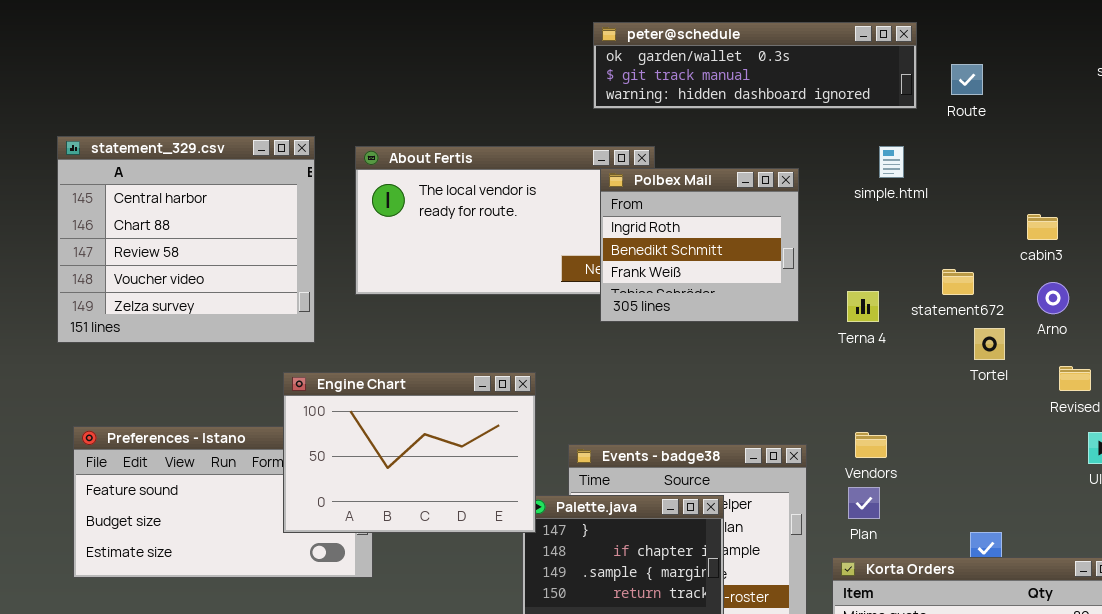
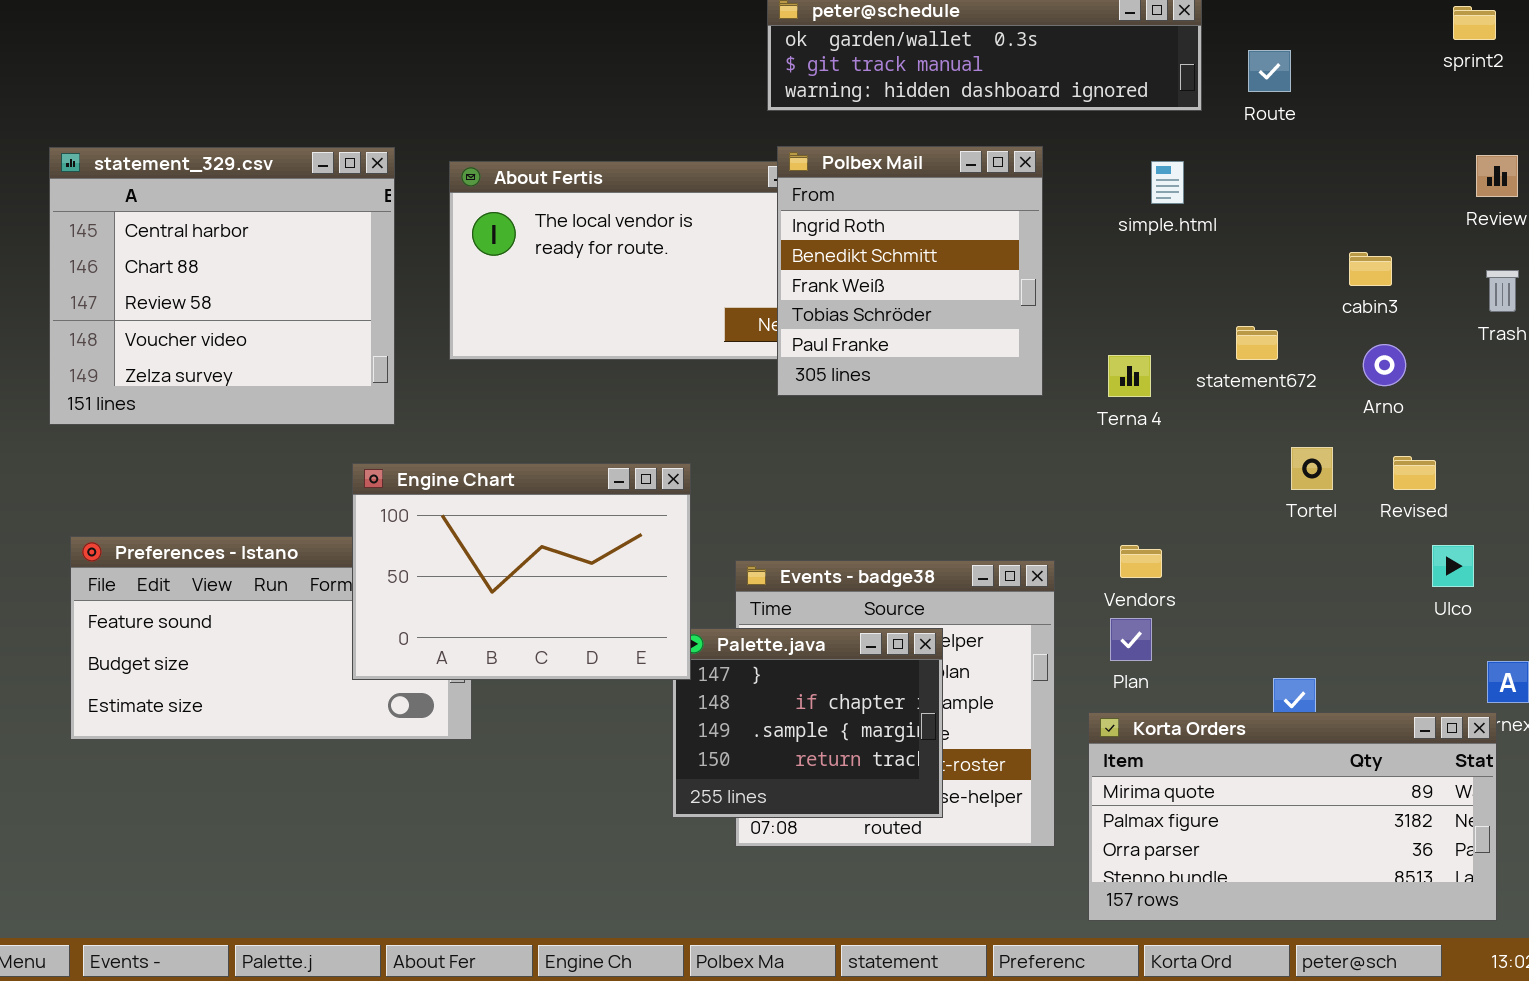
Polbex Mail: [600,168,799,322] -> [777,146,1043,396], resized
Tortel: [974,328,1005,360] -> [1291,447,1333,490], moved

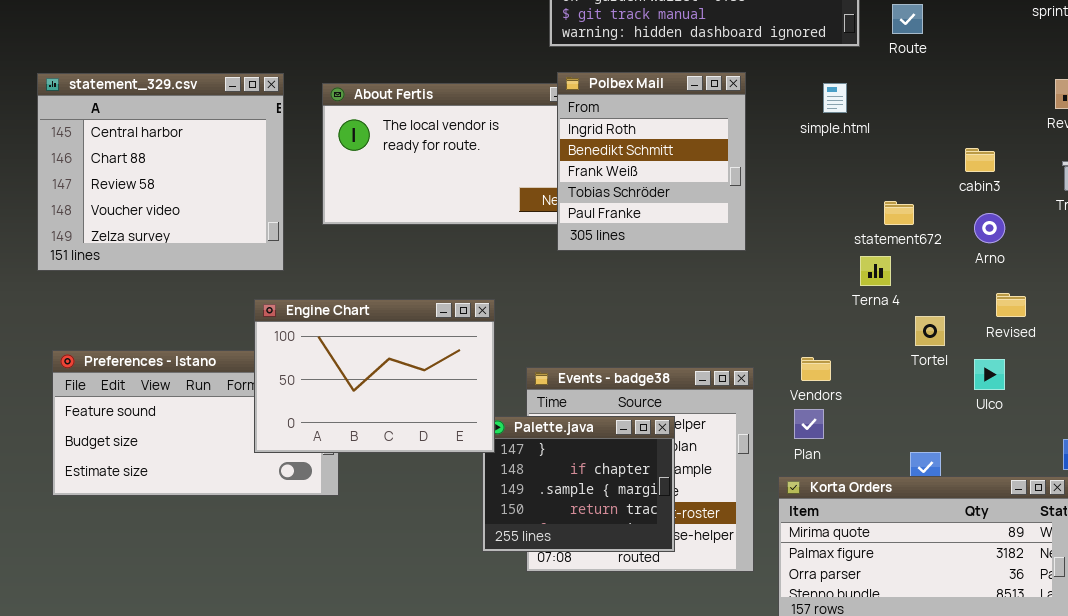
Terna 4: [1108,355,1151,397] -> [860,256,891,286], moved
Tortel: [1291,447,1333,490] -> [915,316,945,346], moved
Ulco: [1432,545,1474,587] -> [974,359,1005,390], moved

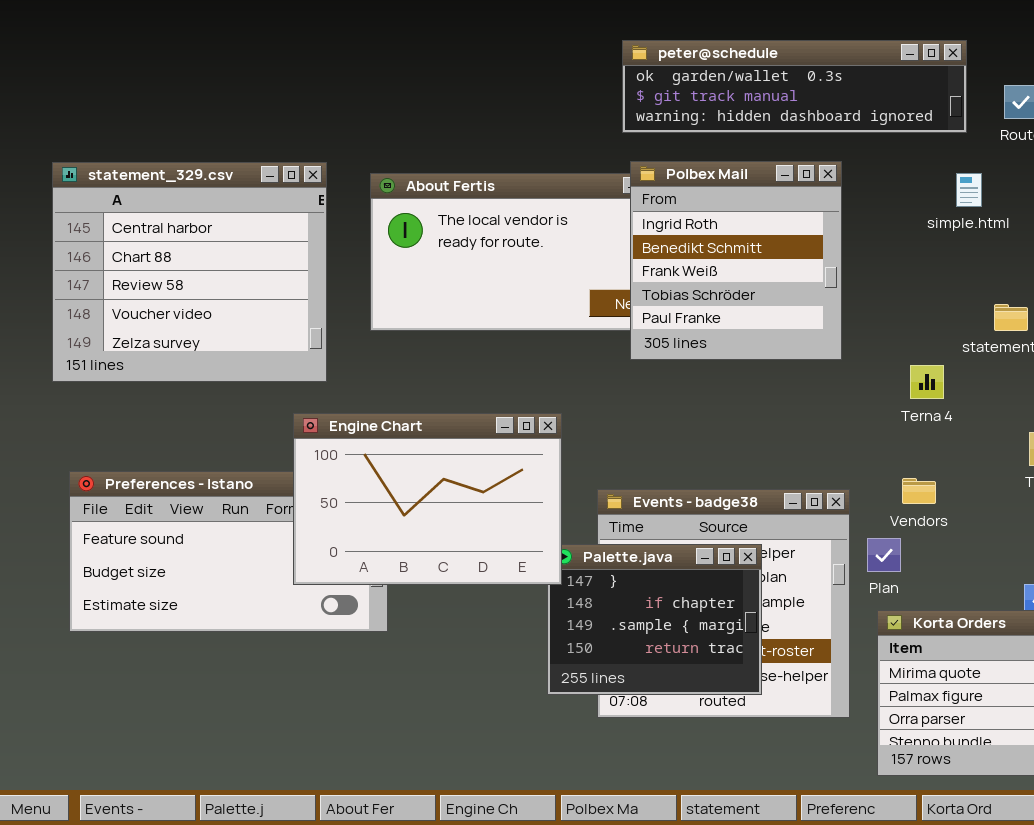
simple.html: [823,83,847,113] -> [956,173,982,207], moved
Terna 4: [860,256,891,286] -> [910,365,944,399], moved
Plan: [794,409,824,439] -> [867,538,901,572], moved

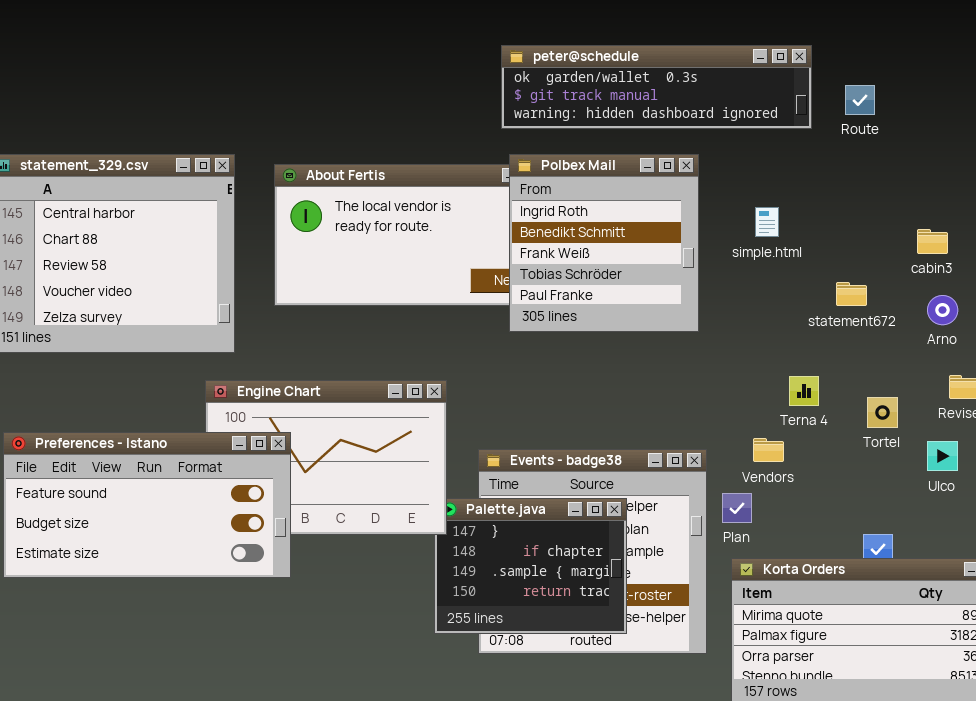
simple.html: [956,173,982,207] -> [755,207,779,237], moved
Terna 4: [910,365,944,399] -> [789,376,819,406], moved
Preferences - Istano: [69,471,388,632] -> [3,432,291,578], raised

